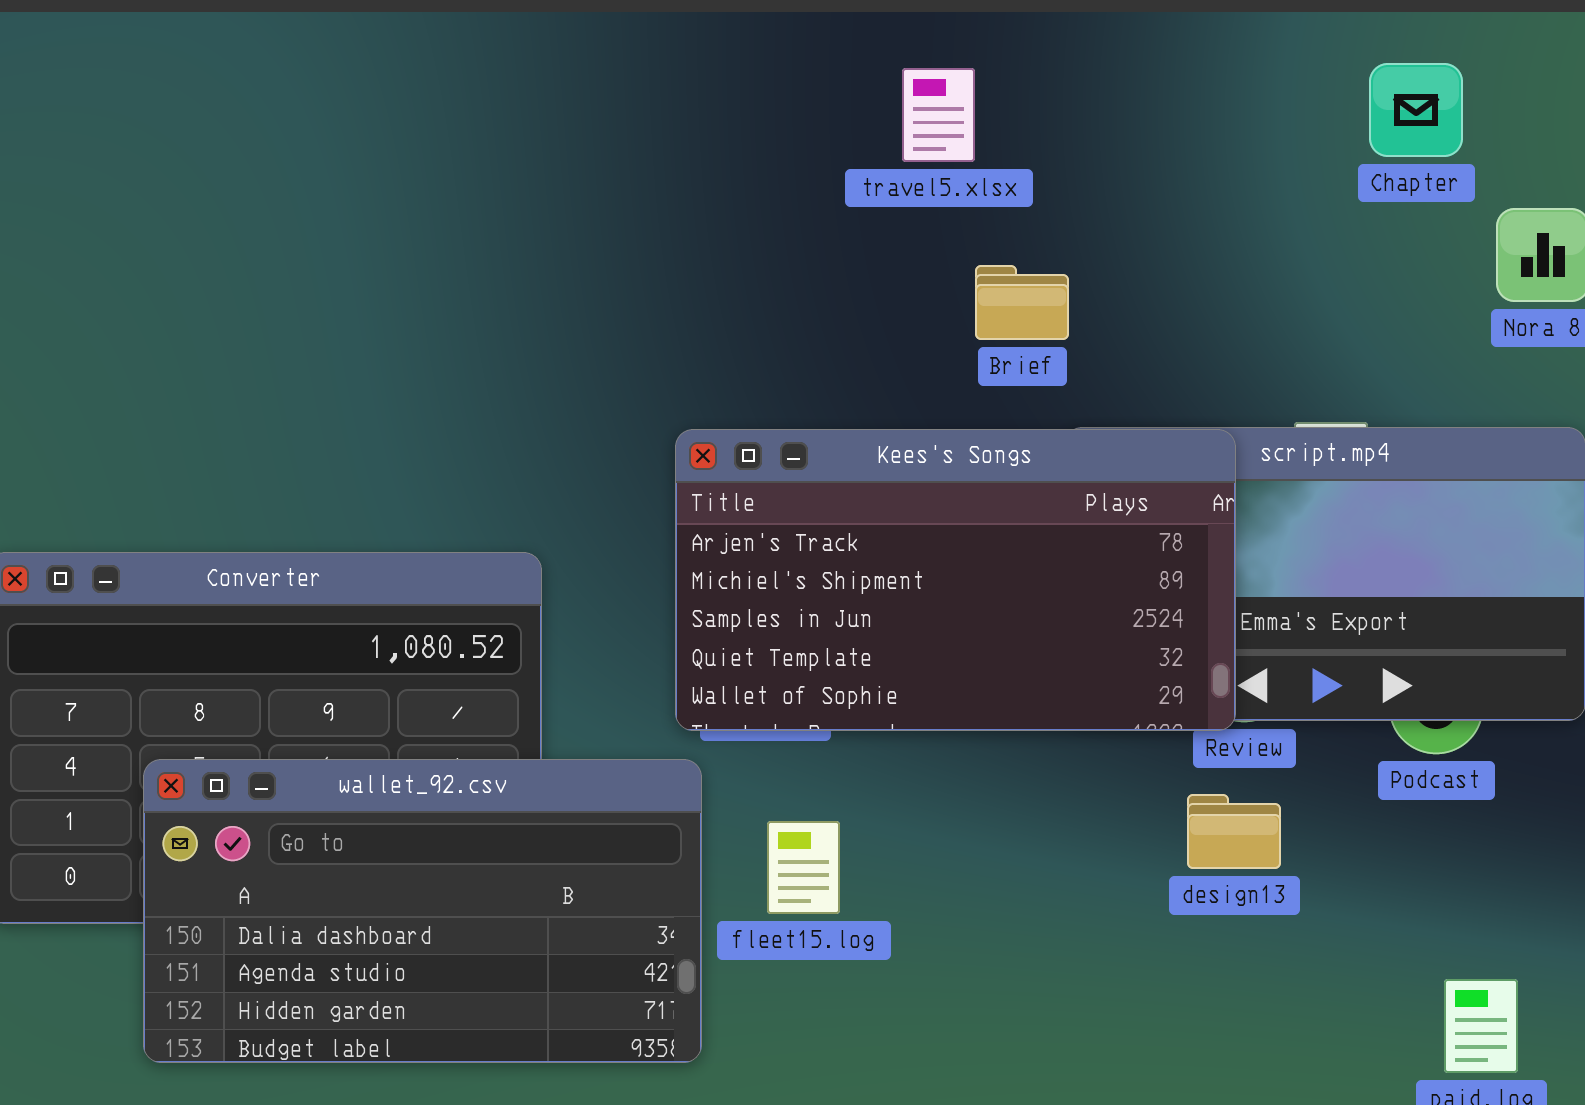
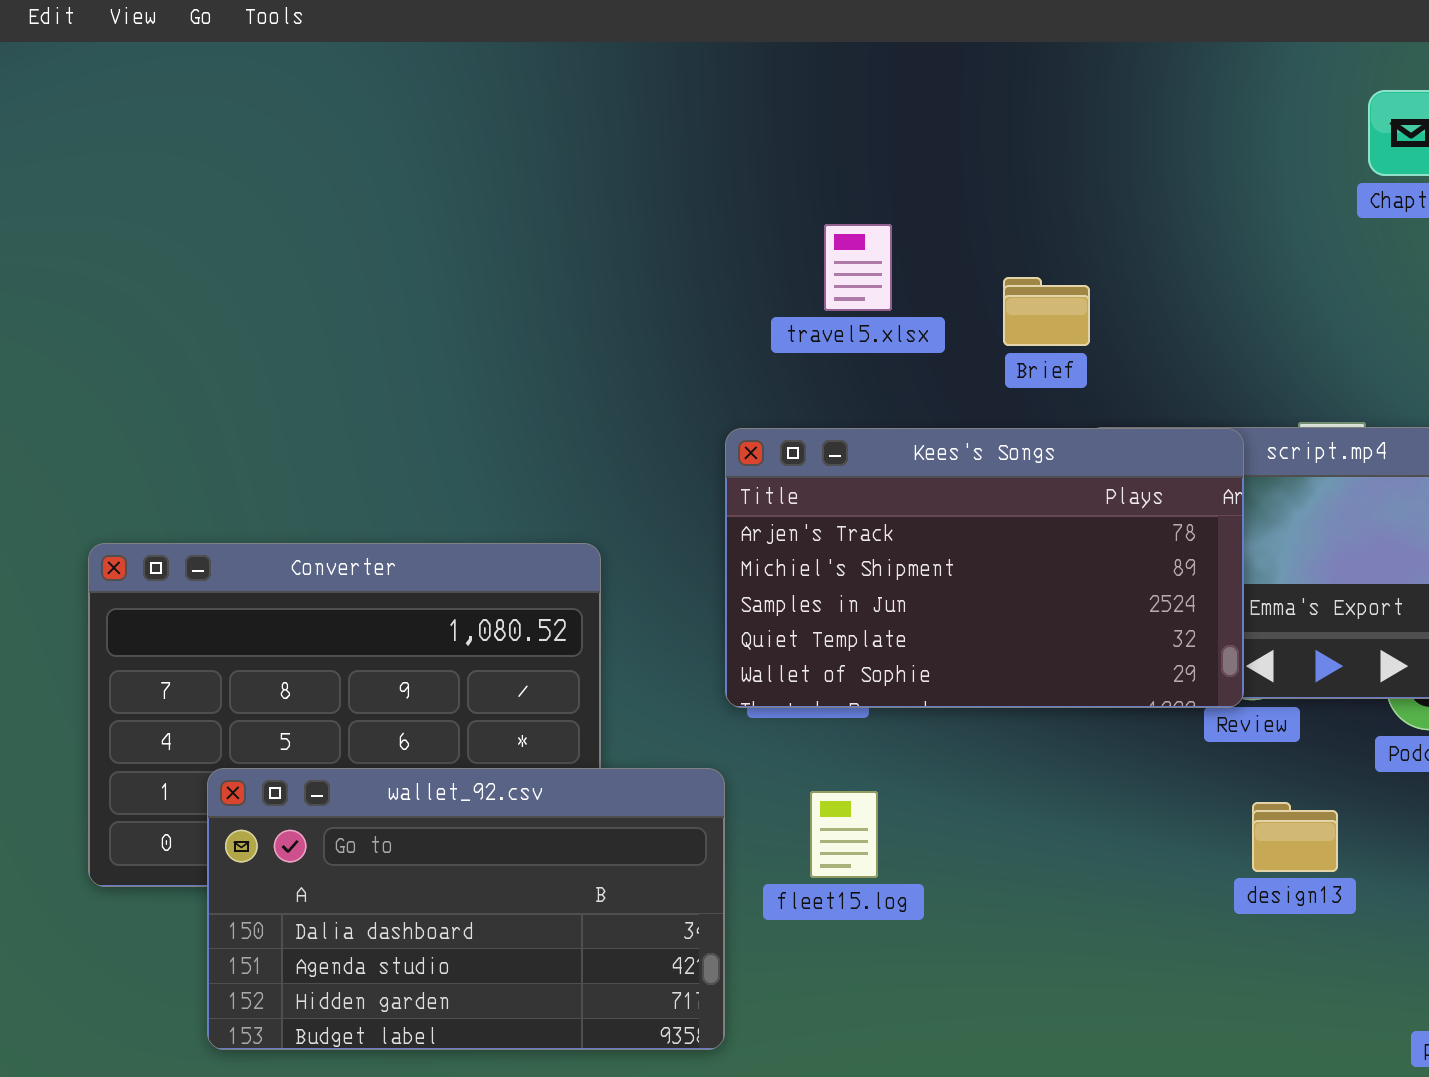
travel5.xlsx: [902,68,975,162] -> [824,224,892,311], moved
wallet_92.csv: [143,759,702,1063] -> [207,768,725,1050], moved
design13: [1187,794,1281,869] -> [1252,802,1338,872], moved

